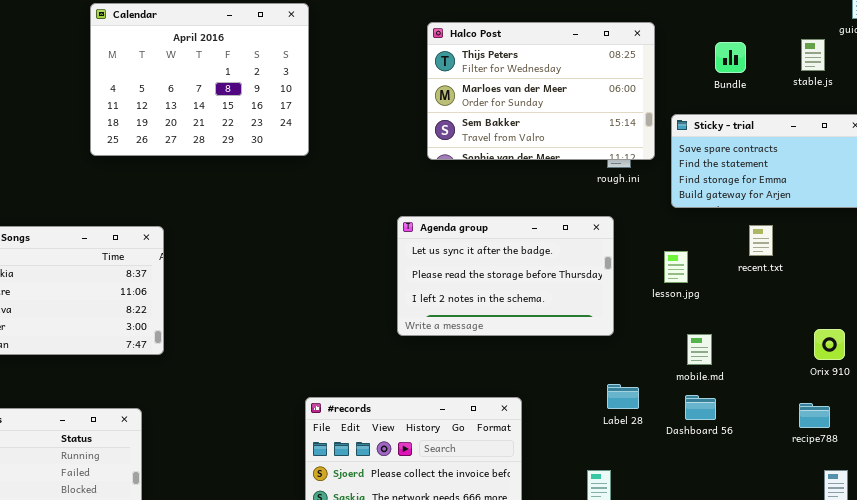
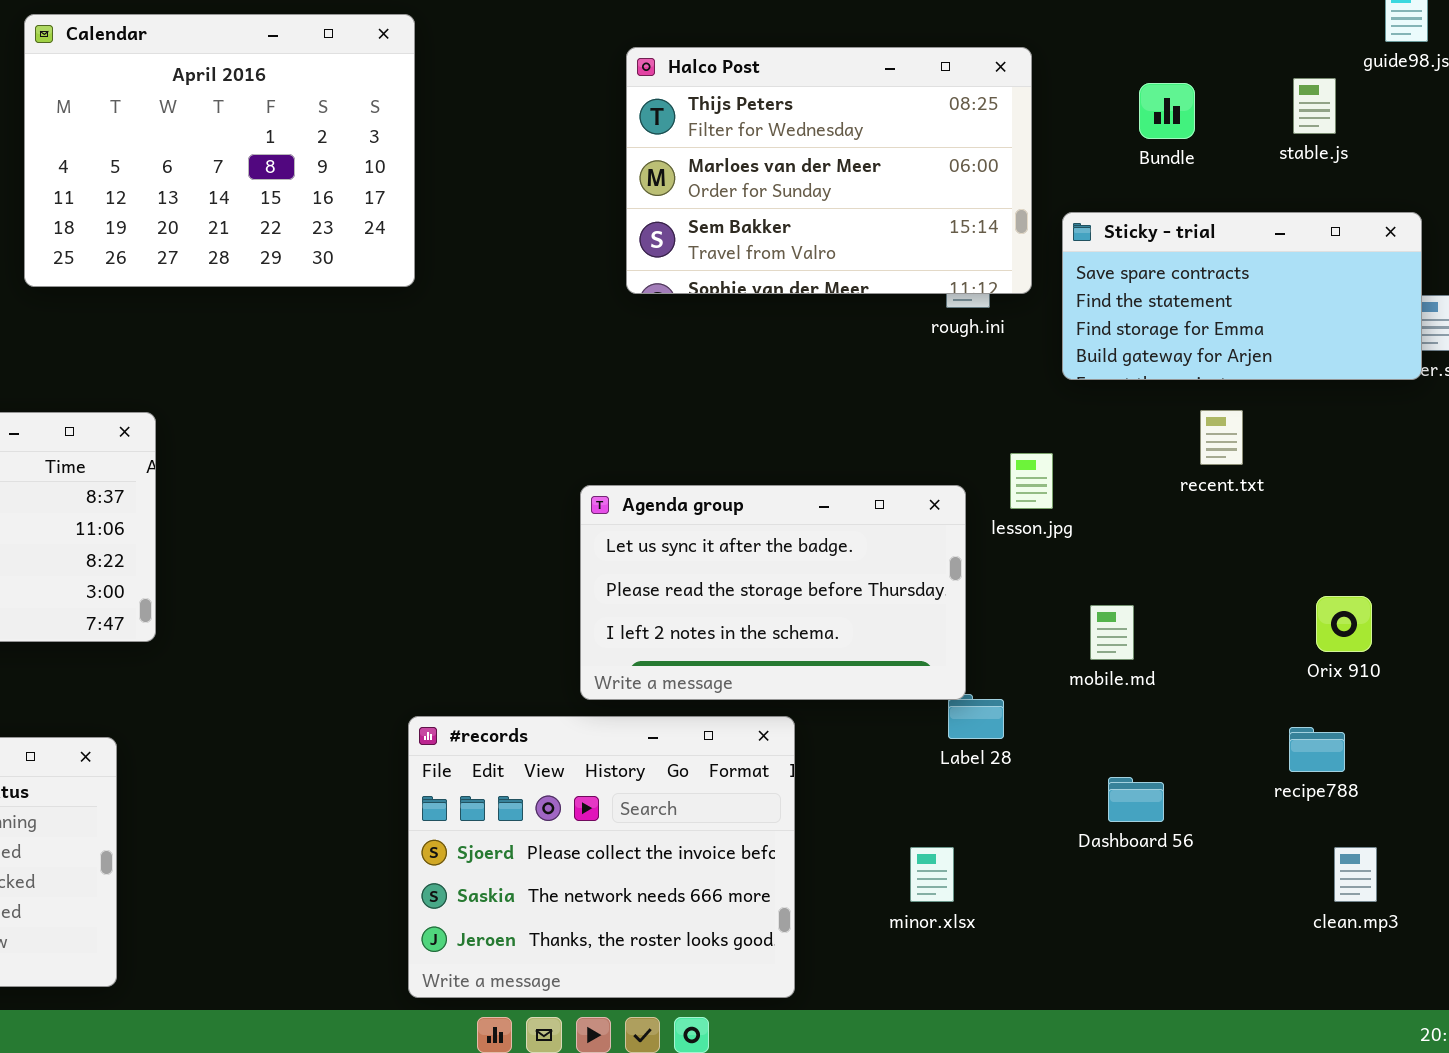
Agenda group: [397,216,614,336] -> [580,485,966,700], moved
lesson.jpg: [664,251,688,283] -> [1010,453,1053,509], moved
Dashboard 56: [685,395,716,420] -> [1108,777,1164,822], moved

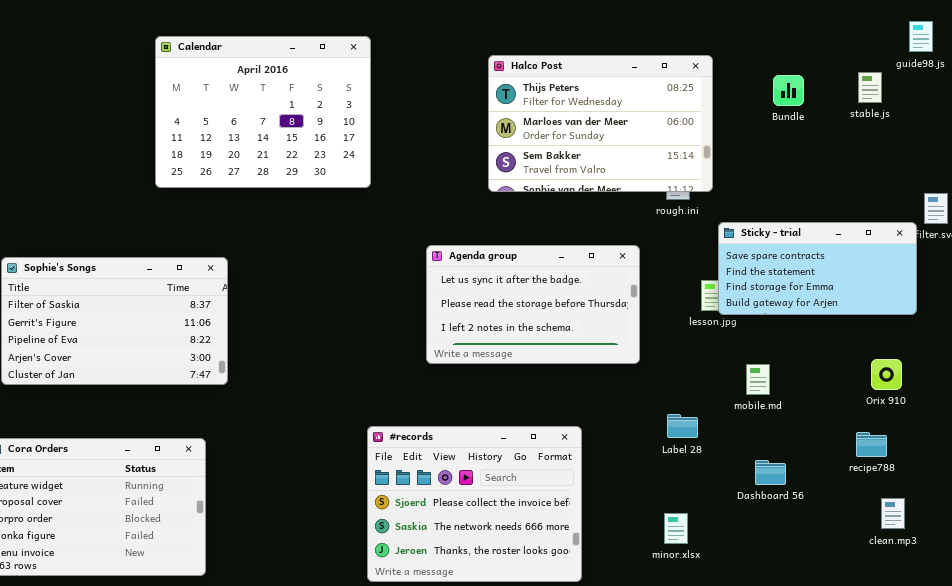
Sticky - trial: [1062,212,1422,380] -> [718,222,917,315], moved
Agenda group: [580,485,966,700] -> [426,245,640,364], moved
minor.xlsx: [910,847,954,902] -> [664,513,688,544], moved

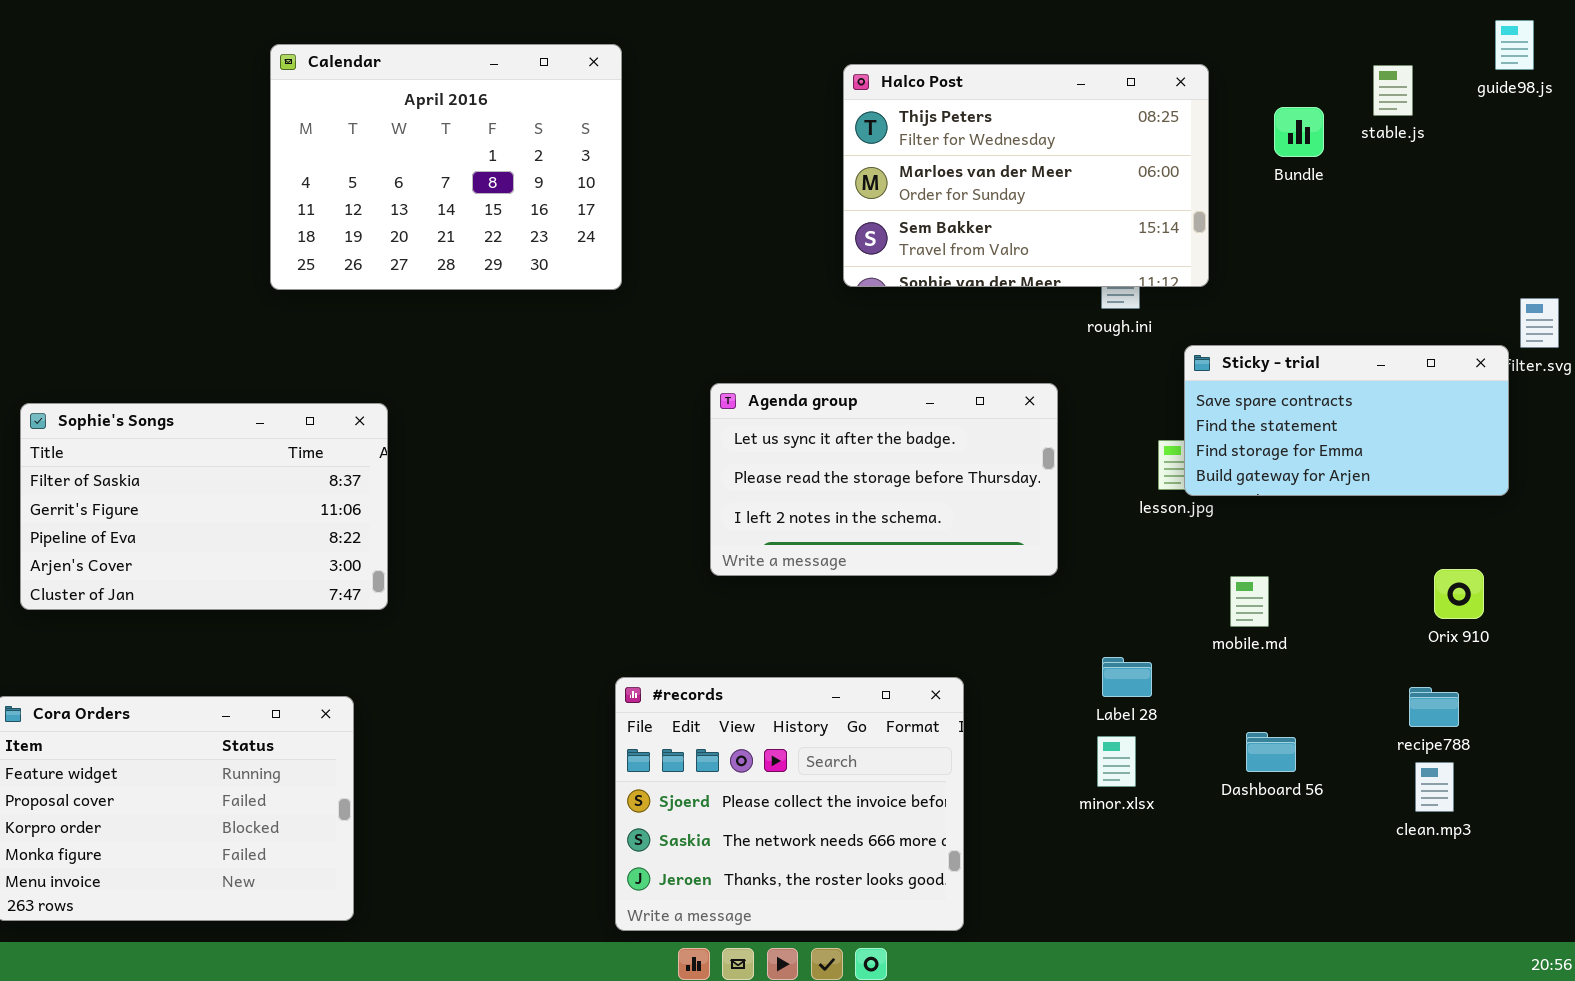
Halco Post: [488,55,713,192] -> [843,64,1209,287], moved
stable.js: [858,72,882,103] -> [1373,65,1413,116], moved
clean.mp3: [881,498,905,529] -> [1415,762,1454,812], moved
minor.xlsx: [664,513,688,544] -> [1097,736,1136,787], moved

